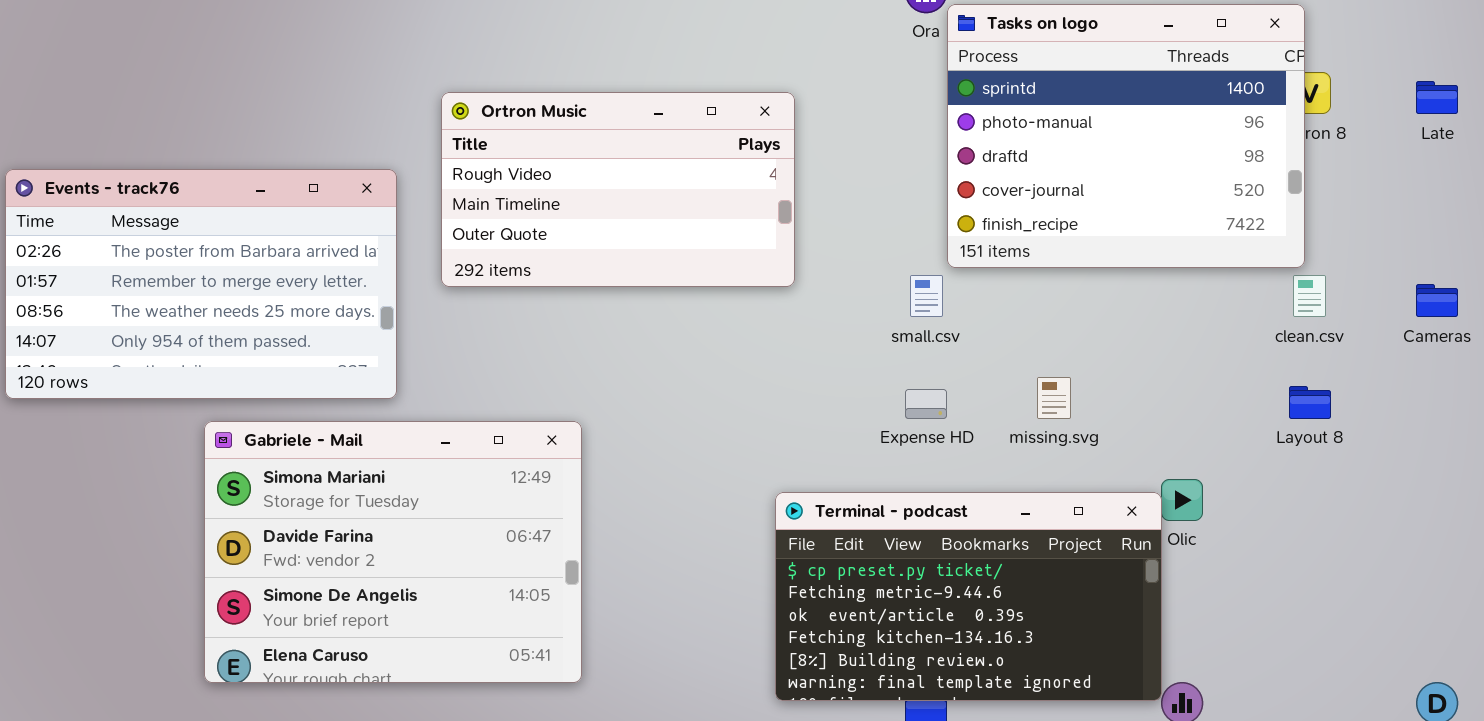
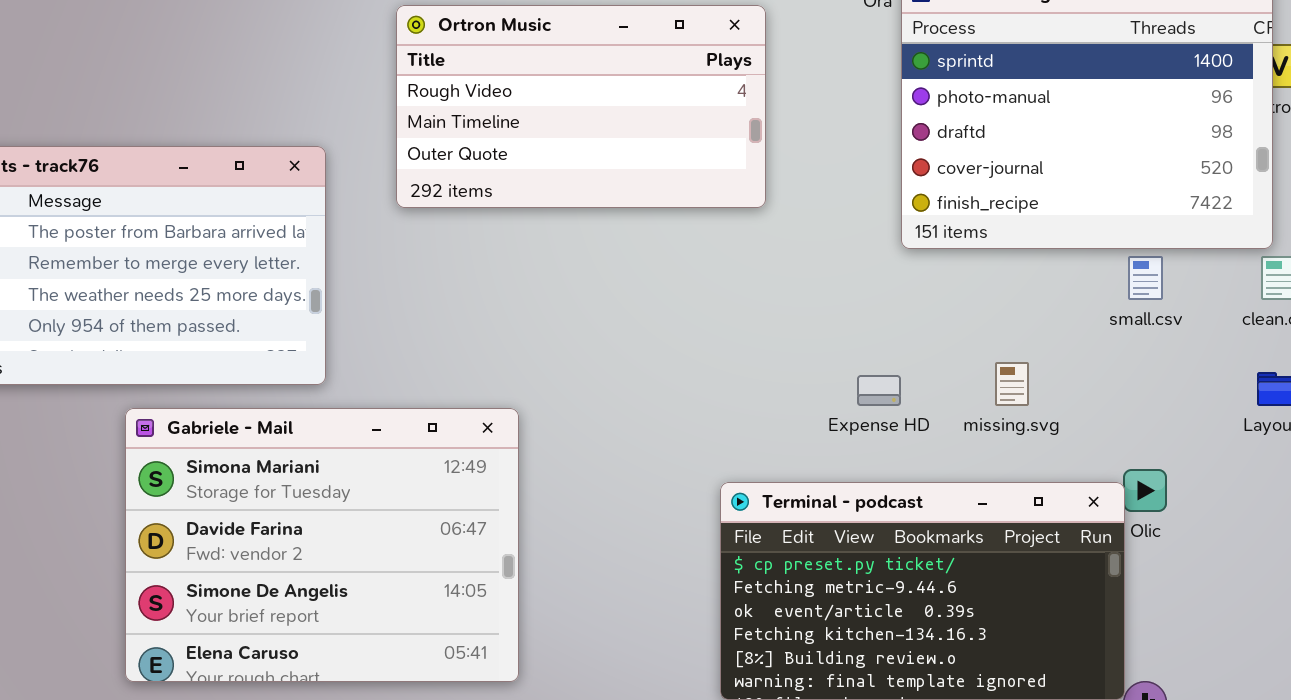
Ortron Music: [441,92,795,287] -> [396,5,766,208], moved
small.csv: [910,275,943,317] -> [1128,256,1163,300], moved

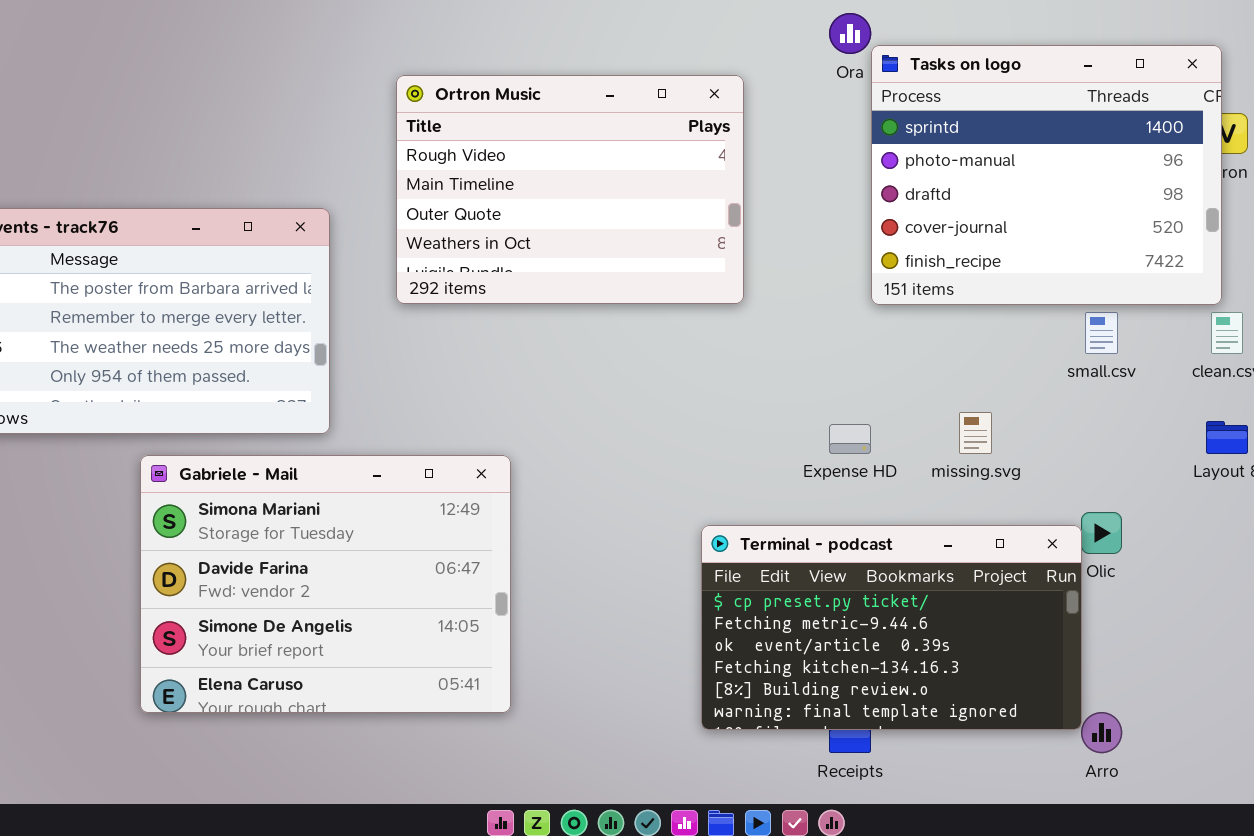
Ortron Music: [396,5,766,208] -> [396,75,744,304], resized

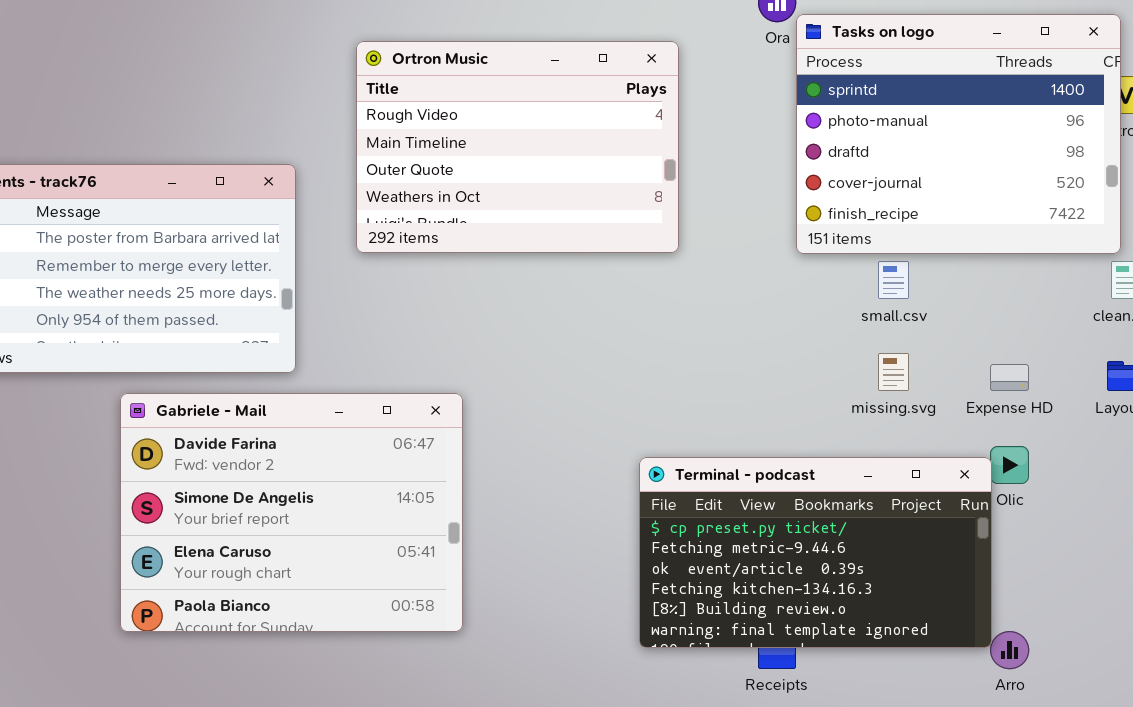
small.csv: [1085,312,1118,354] -> [878,261,909,299], moved
Expense HD: [829,424,871,454] -> [990,364,1029,391], moved
Gabriele - Mail: [140,455,511,713] -> [120,393,463,632], scrolled down 1 row

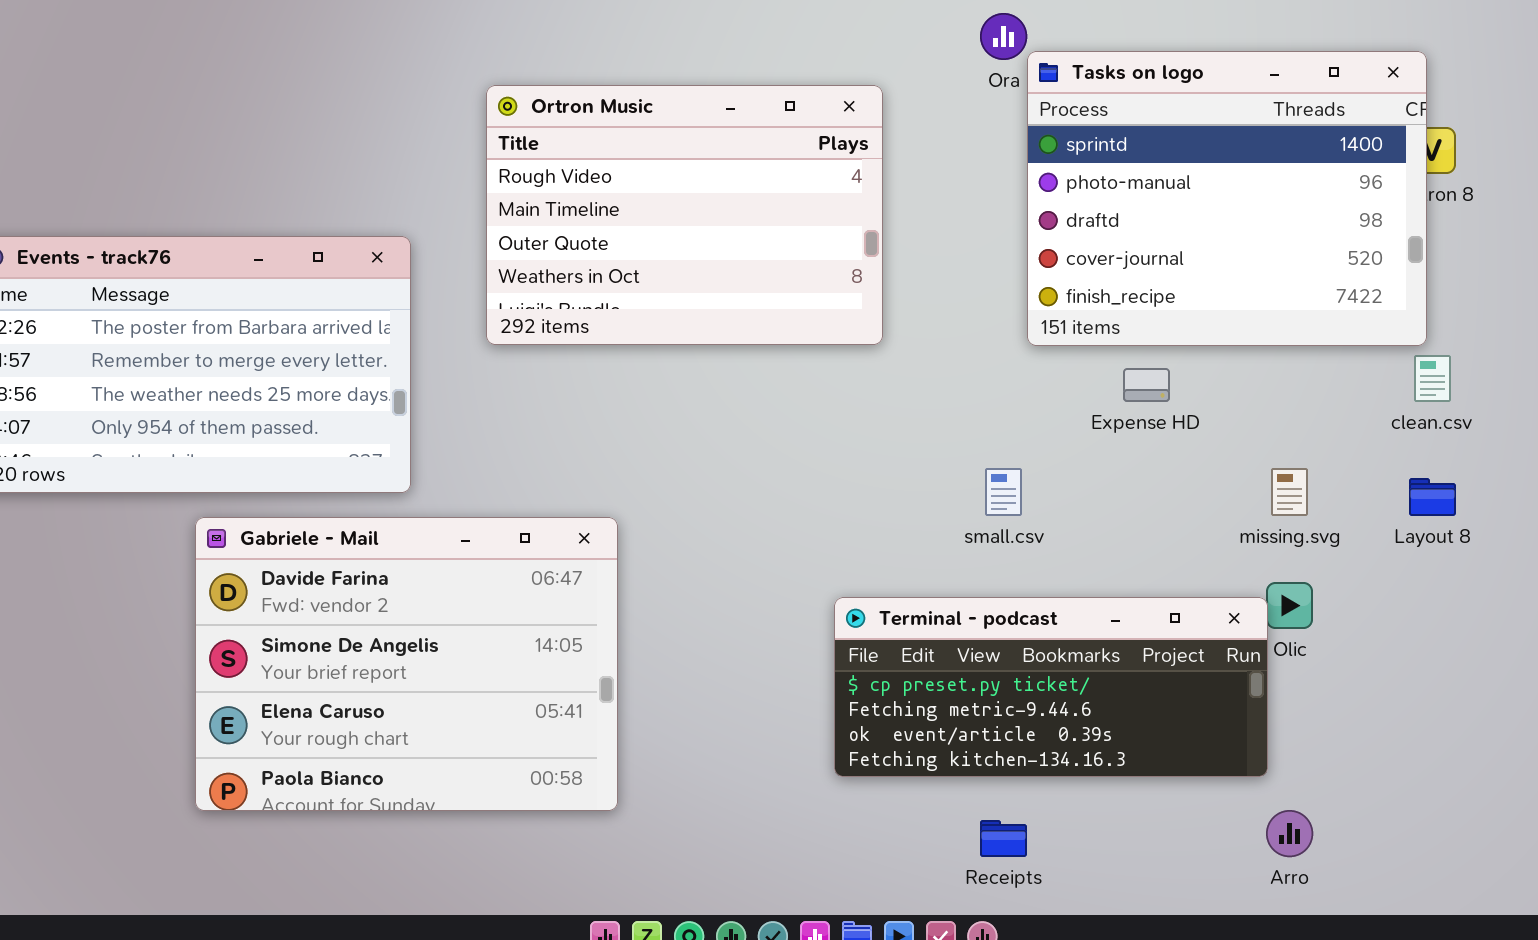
small.csv: [878,261,909,299] -> [985,468,1022,516], moved
missing.svg: [878,353,909,391] -> [1271,468,1308,516], moved
Expense HD: [990,364,1029,391] -> [1123,368,1170,402], moved
Terminal - podcast: [639,457,992,648] -> [834,597,1268,777], resized

